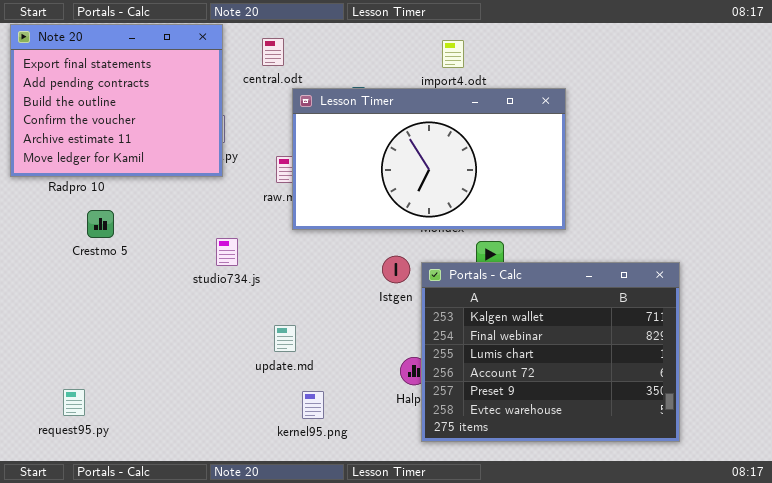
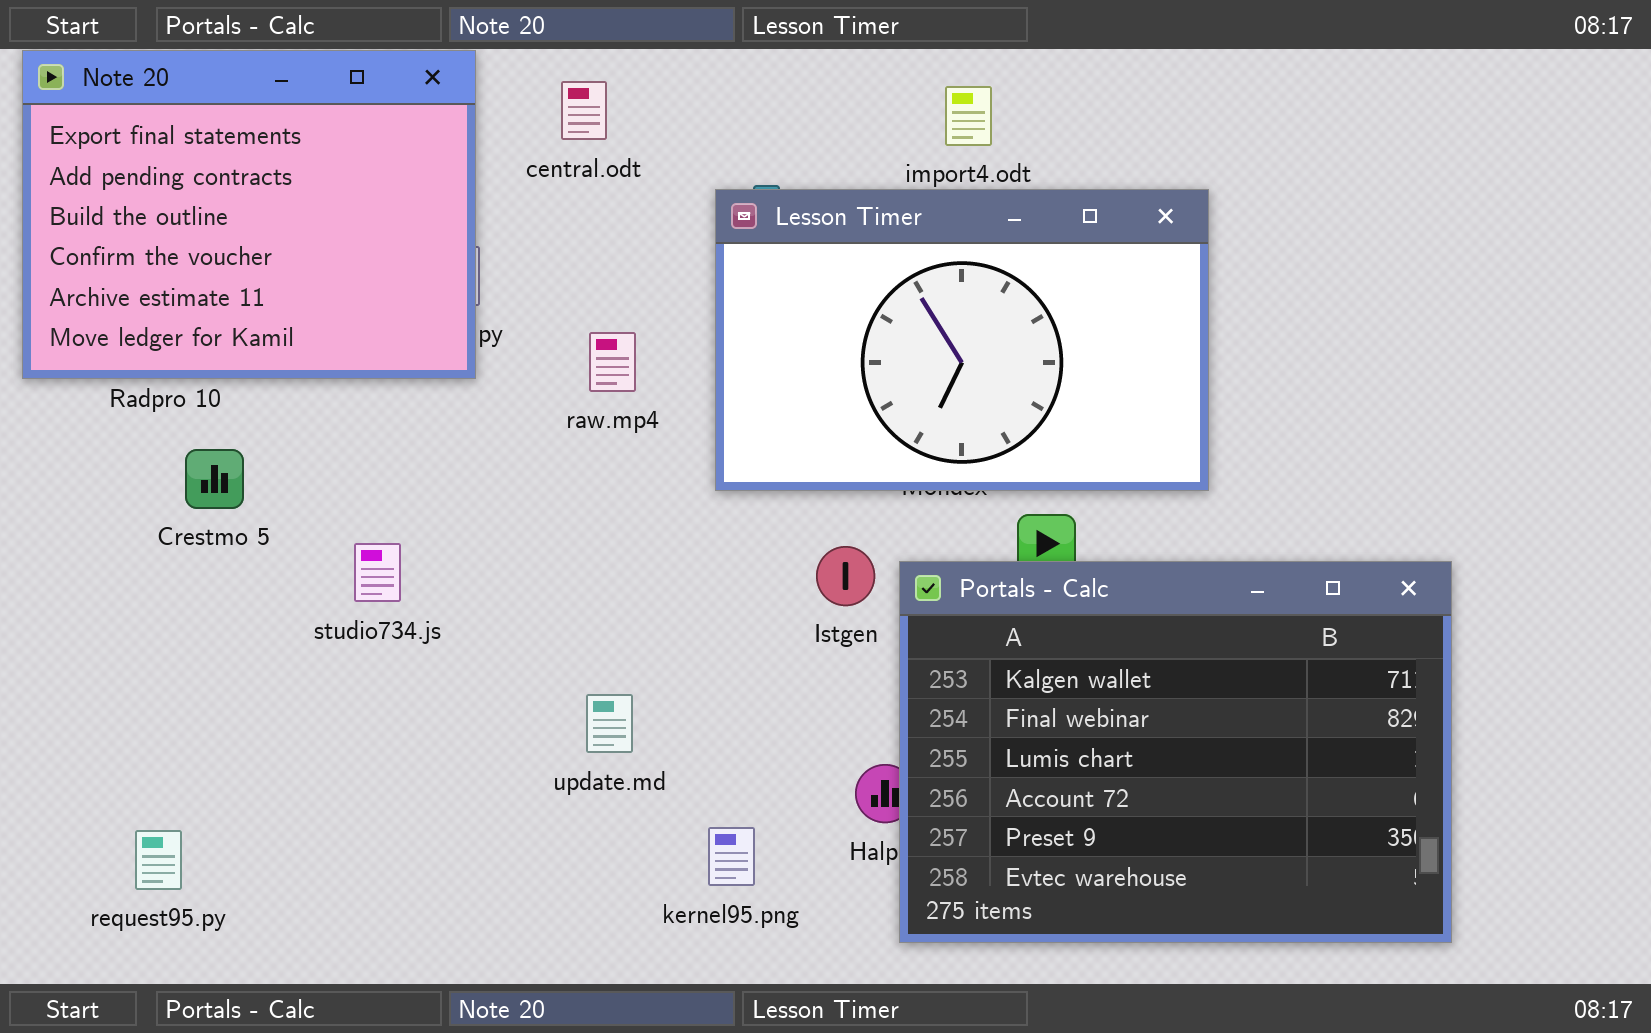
Lesson Timer: [292,88,566,230] -> [715,189,1209,491], resized
studio734.js: [216,238,238,266] -> [354,543,401,602], moved
kernel95.png: [302,391,324,419] -> [708,827,755,886], moved

